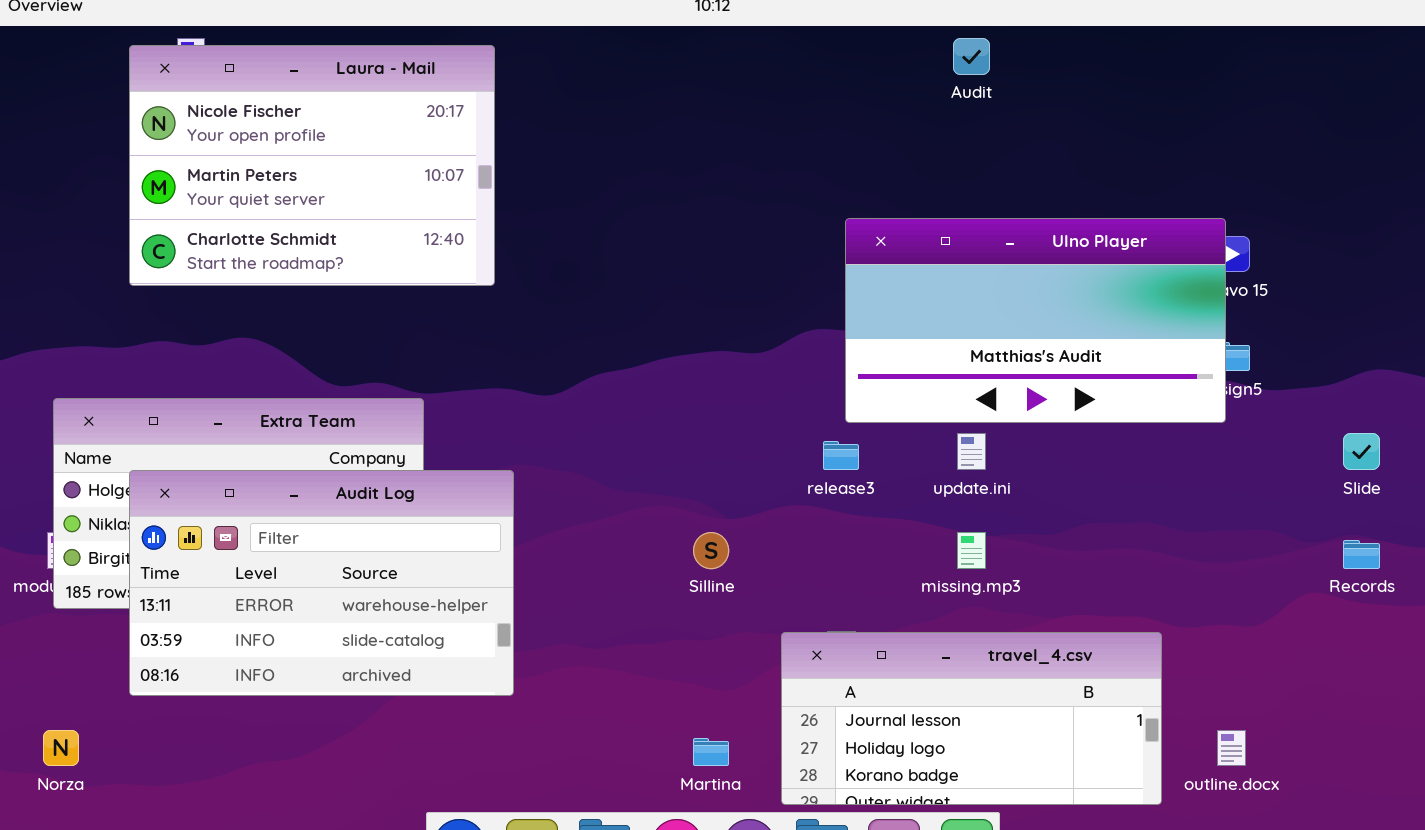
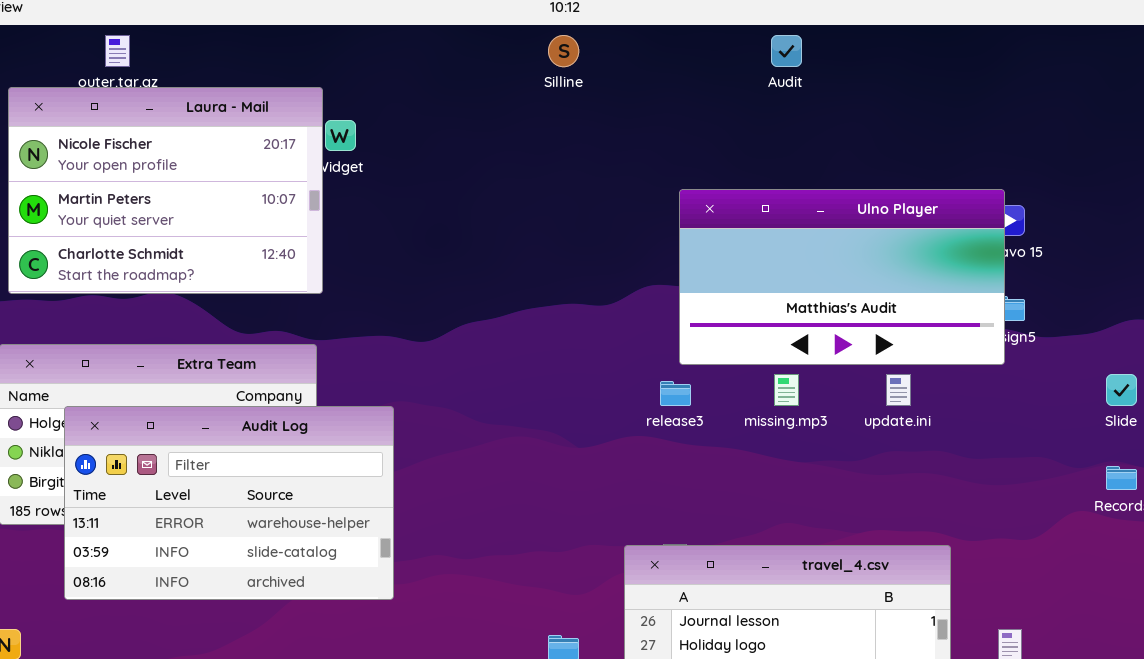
Laura - Mail: [129,45,495,286] -> [8,87,323,294], moved
update.ini: [957,433,986,470] -> [886,374,911,406], moved
Silline: [693,532,729,569] -> [548,35,579,67], moved
missing.mp3: [957,532,986,569] -> [774,374,799,406], moved

